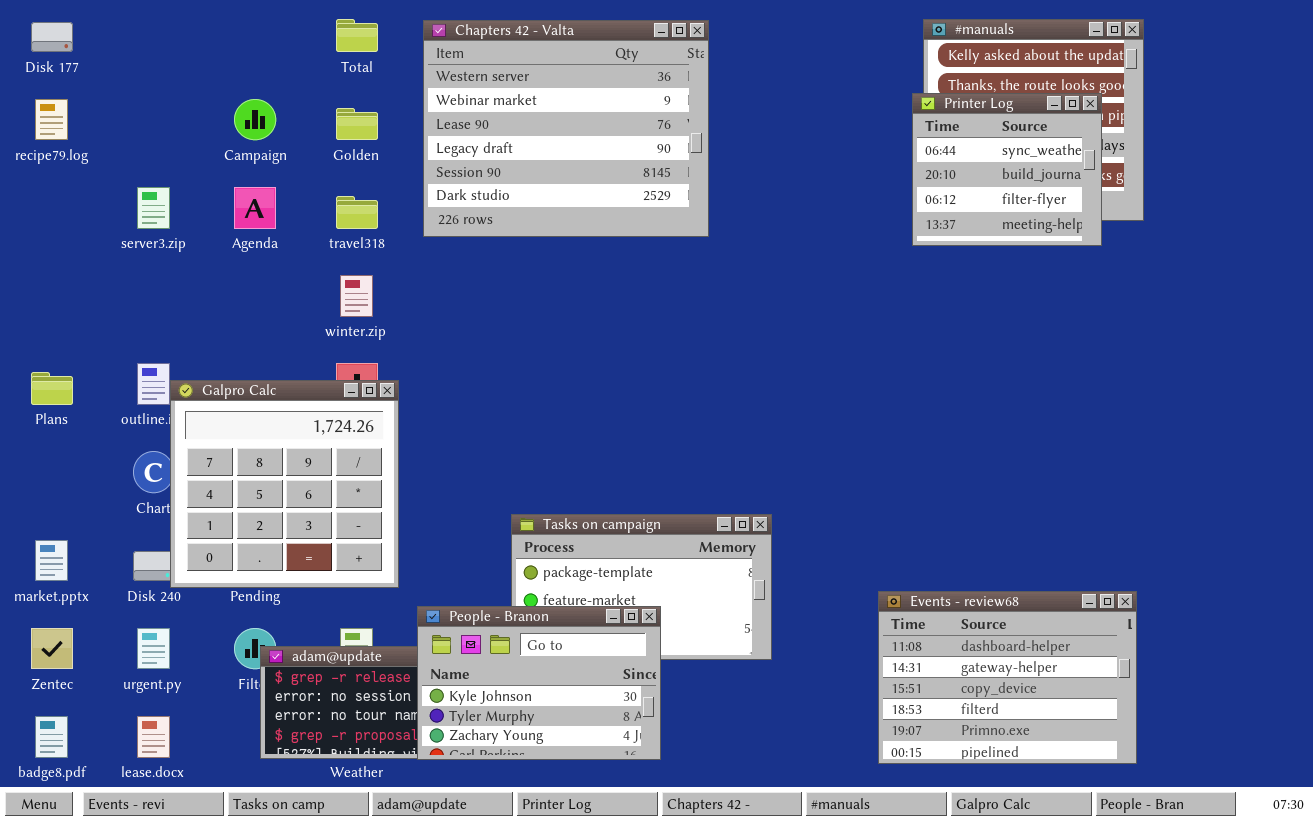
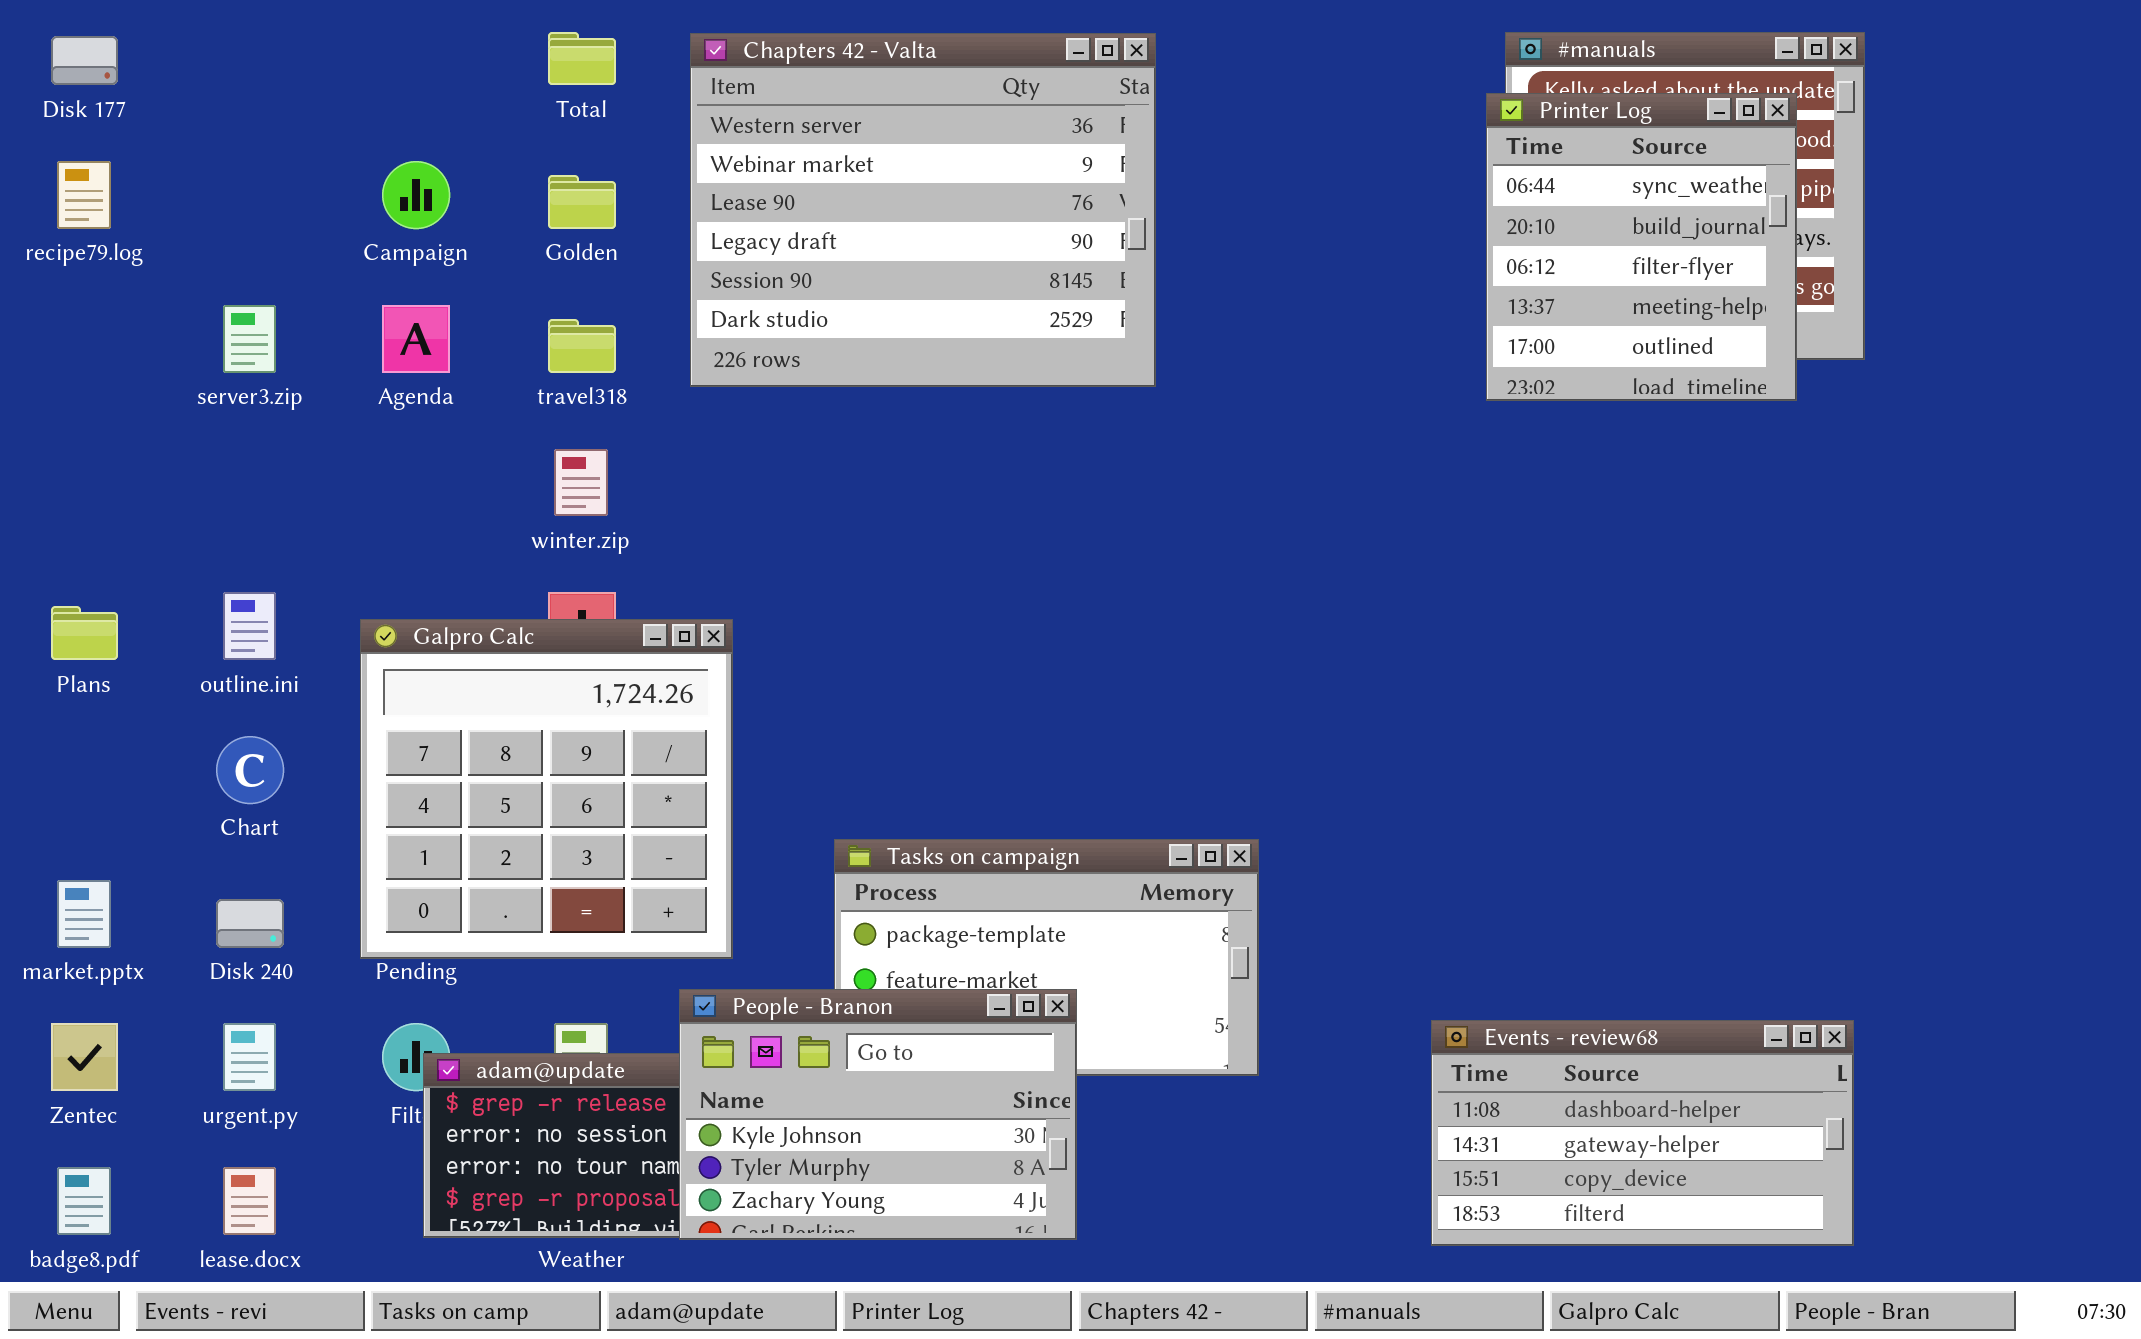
Printer Log: [912,93,1102,246] -> [1486,93,1797,401], resized
Galpro Calc: [170,380,399,588] -> [360,619,733,959], moved
Events - review68: [878,591,1137,764] -> [1431,1020,1854,1246], resized

